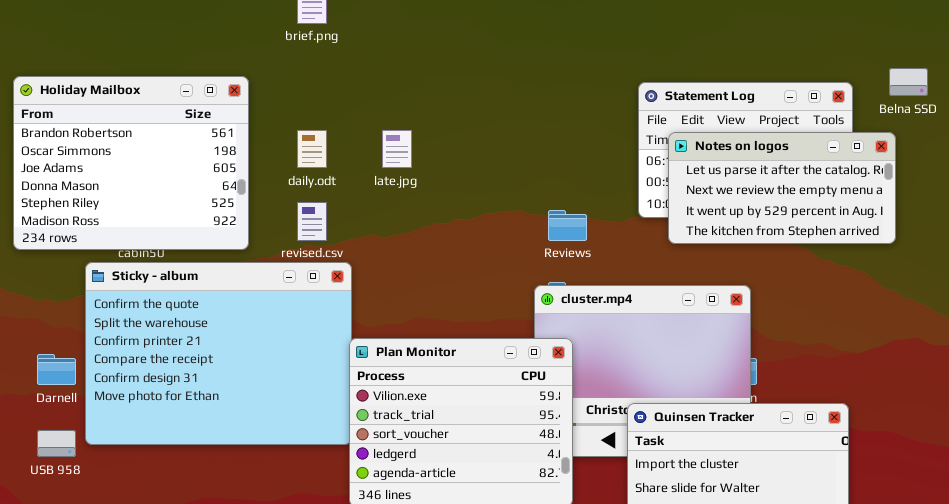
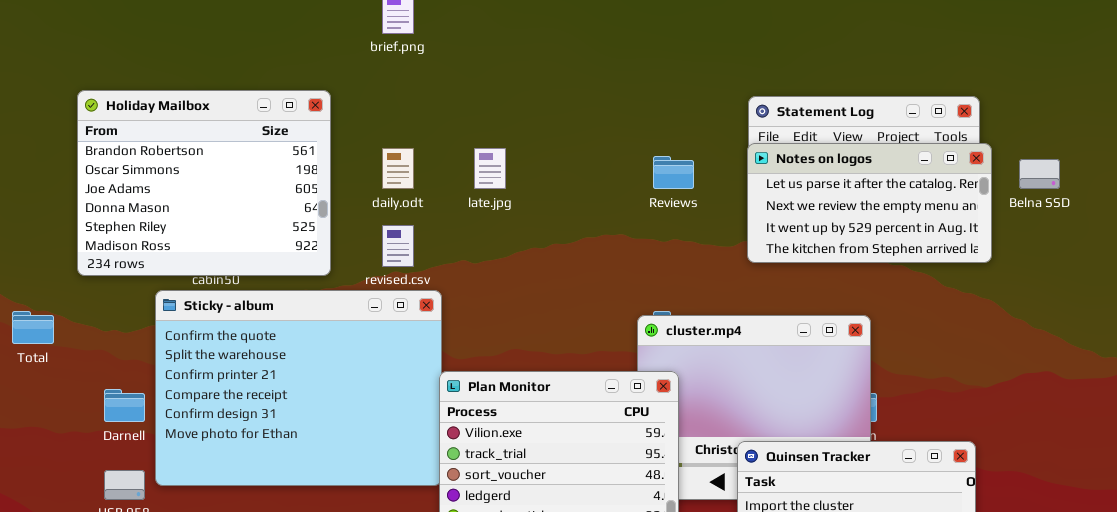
Belna SSD: [889,68,928,96] -> [1019,159,1060,189], moved
Notes on logos: [668,132,896,244] -> [747,143,992,263], moved
Reviews: [548,210,587,241] -> [653,156,694,189], moved

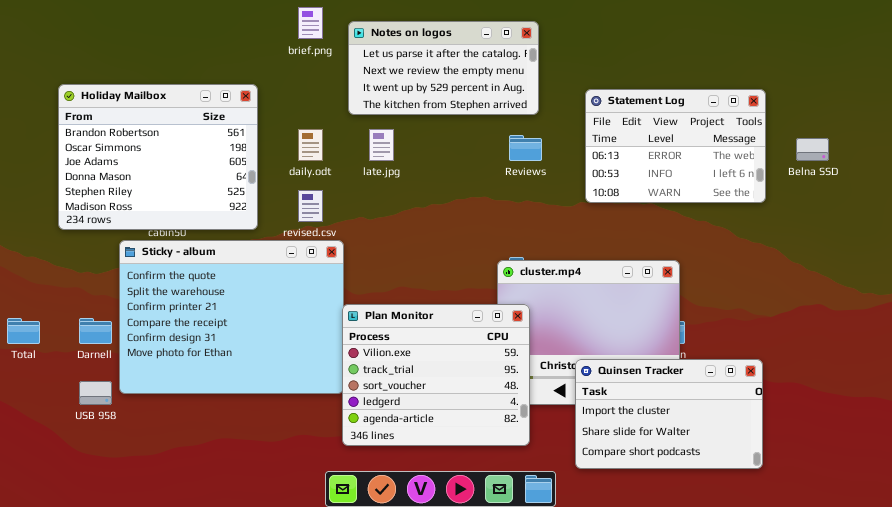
Notes on logos: [747,143,992,263] -> [348,21,539,115], moved
Total: [12,311,54,344] -> [7,318,40,344], moved

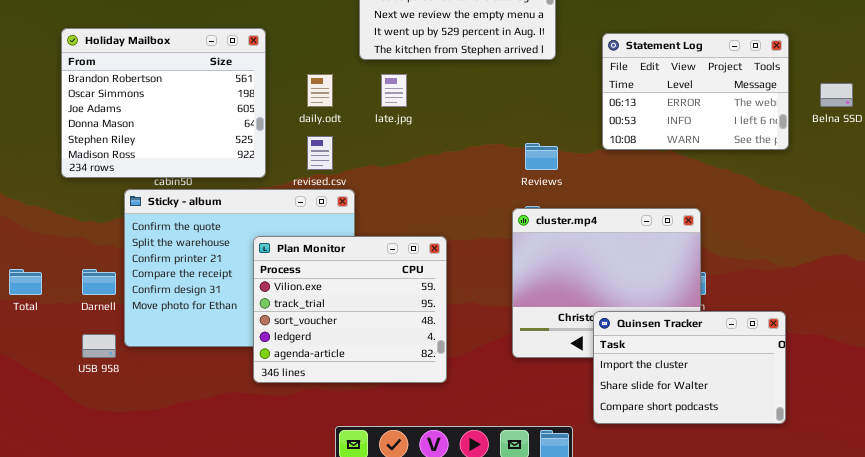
Reviews: [509,135,542,161] -> [525,143,558,170], moved
Plan Monitor: [342,304,530,446] -> [253,236,447,383], moved

